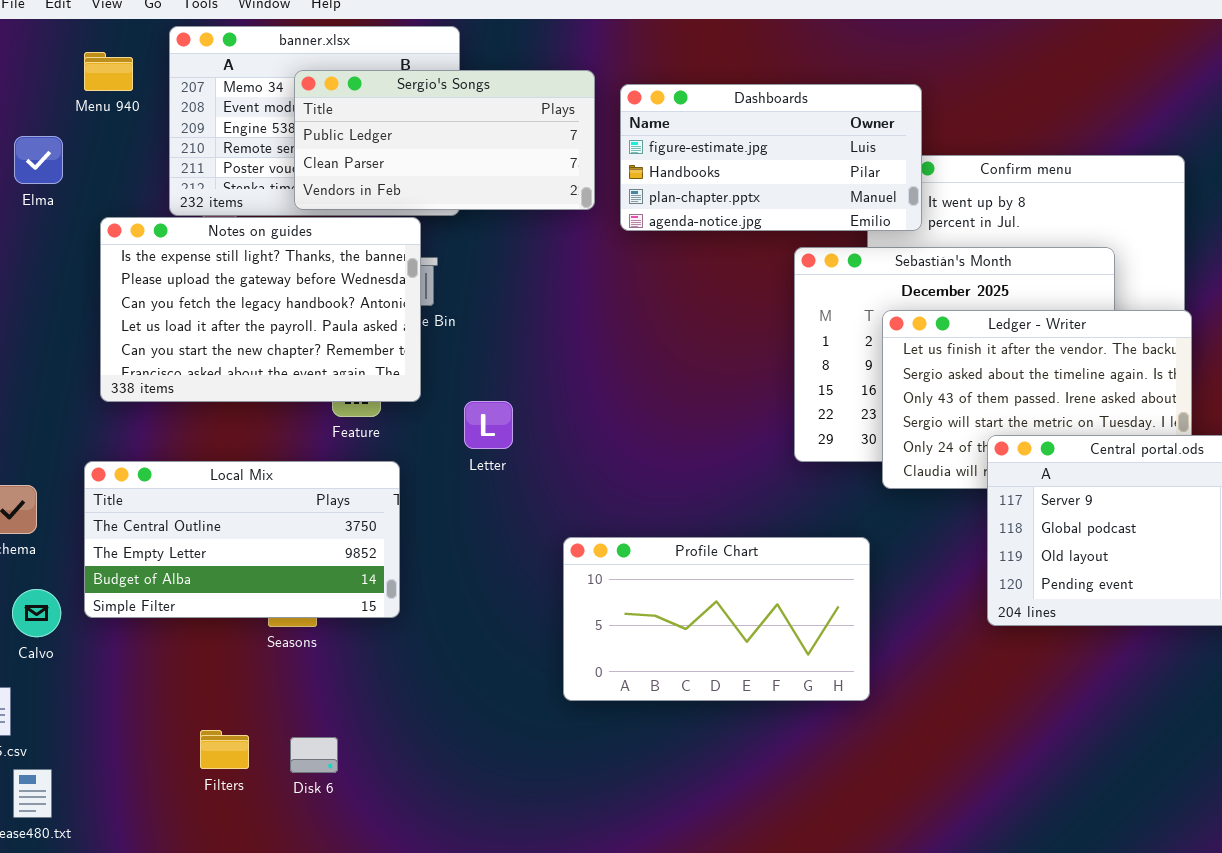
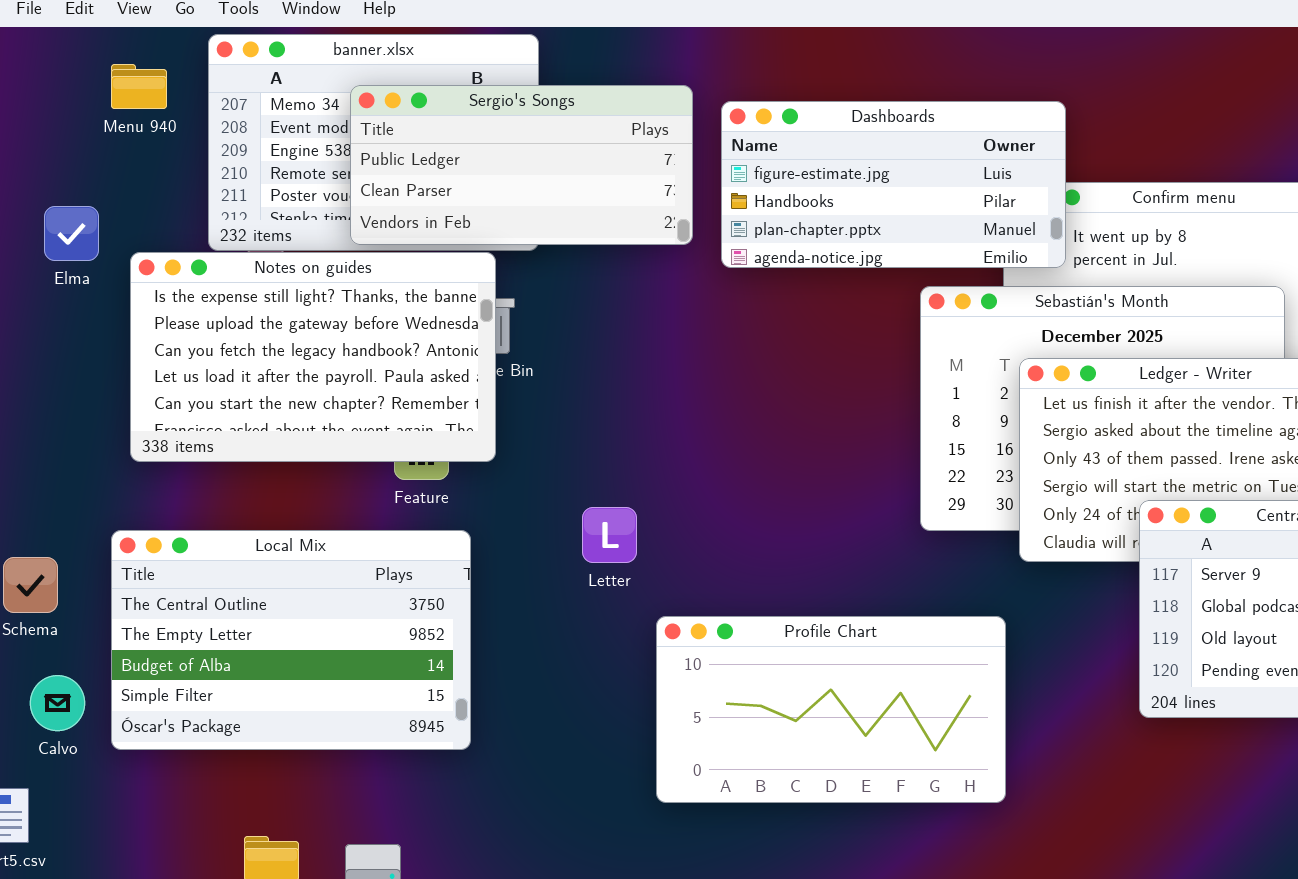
Elma: [14,136,63,184] -> [44,206,99,261], moved
Letter: [464,401,513,449] -> [582,507,637,563], moved
Local Mix: [84,461,400,618] -> [111,530,471,750], resized

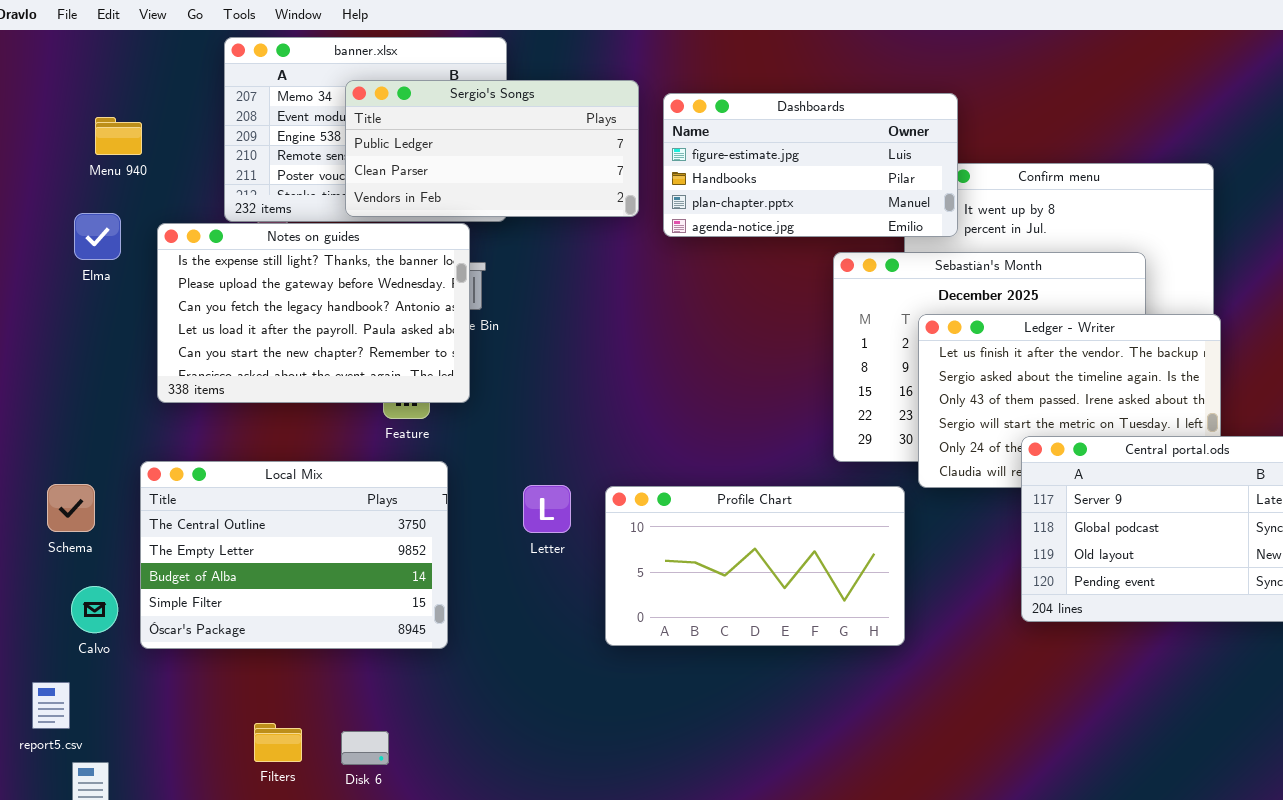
Menu 940: [111,64,167,109] -> [95,117,142,155], moved
Elma: [44,206,99,261] -> [74,213,121,260], moved
Letter: [582,507,637,563] -> [523,485,571,533], moved
Profile Chart: [656,616,1006,803] -> [605,486,905,646], moved

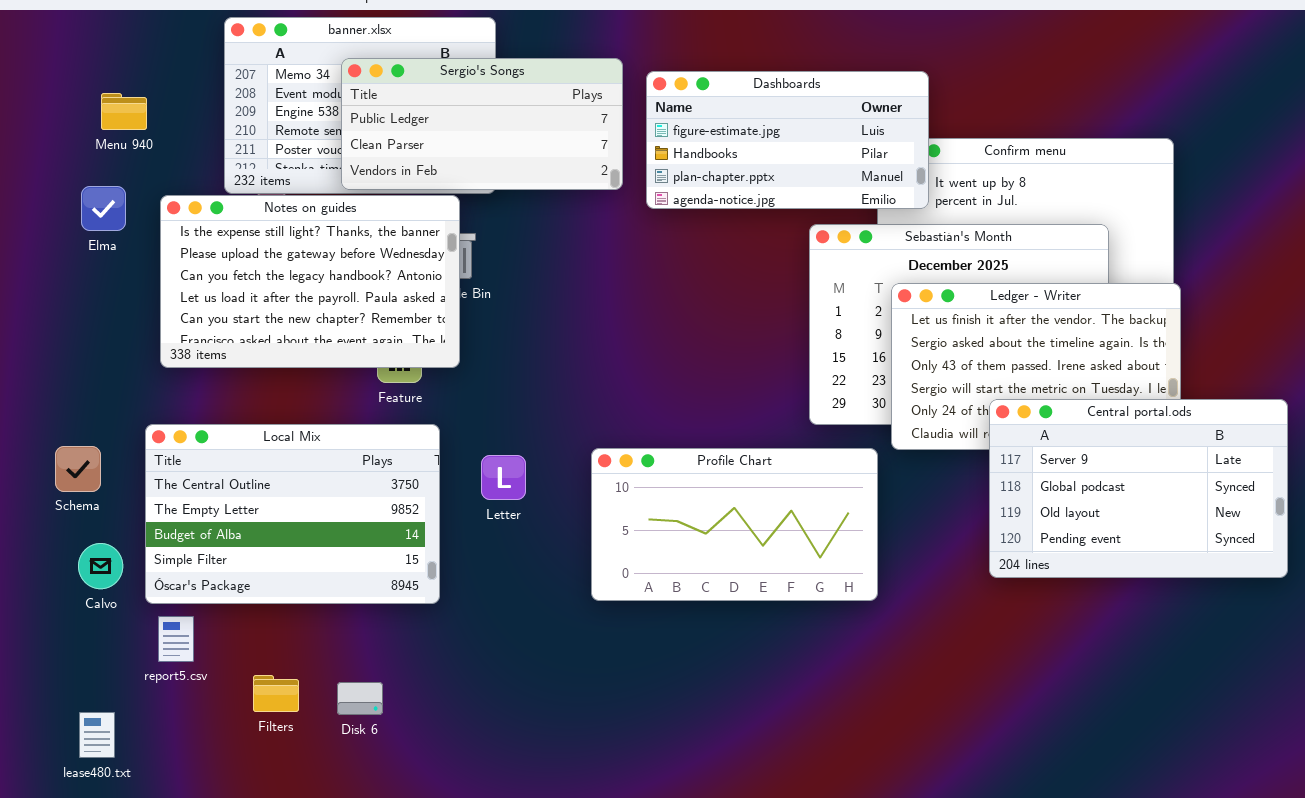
Letter: [523,485,571,533] -> [481,455,526,500], moved
report5.csv: [32,682,70,729] -> [158,616,194,662], moved

